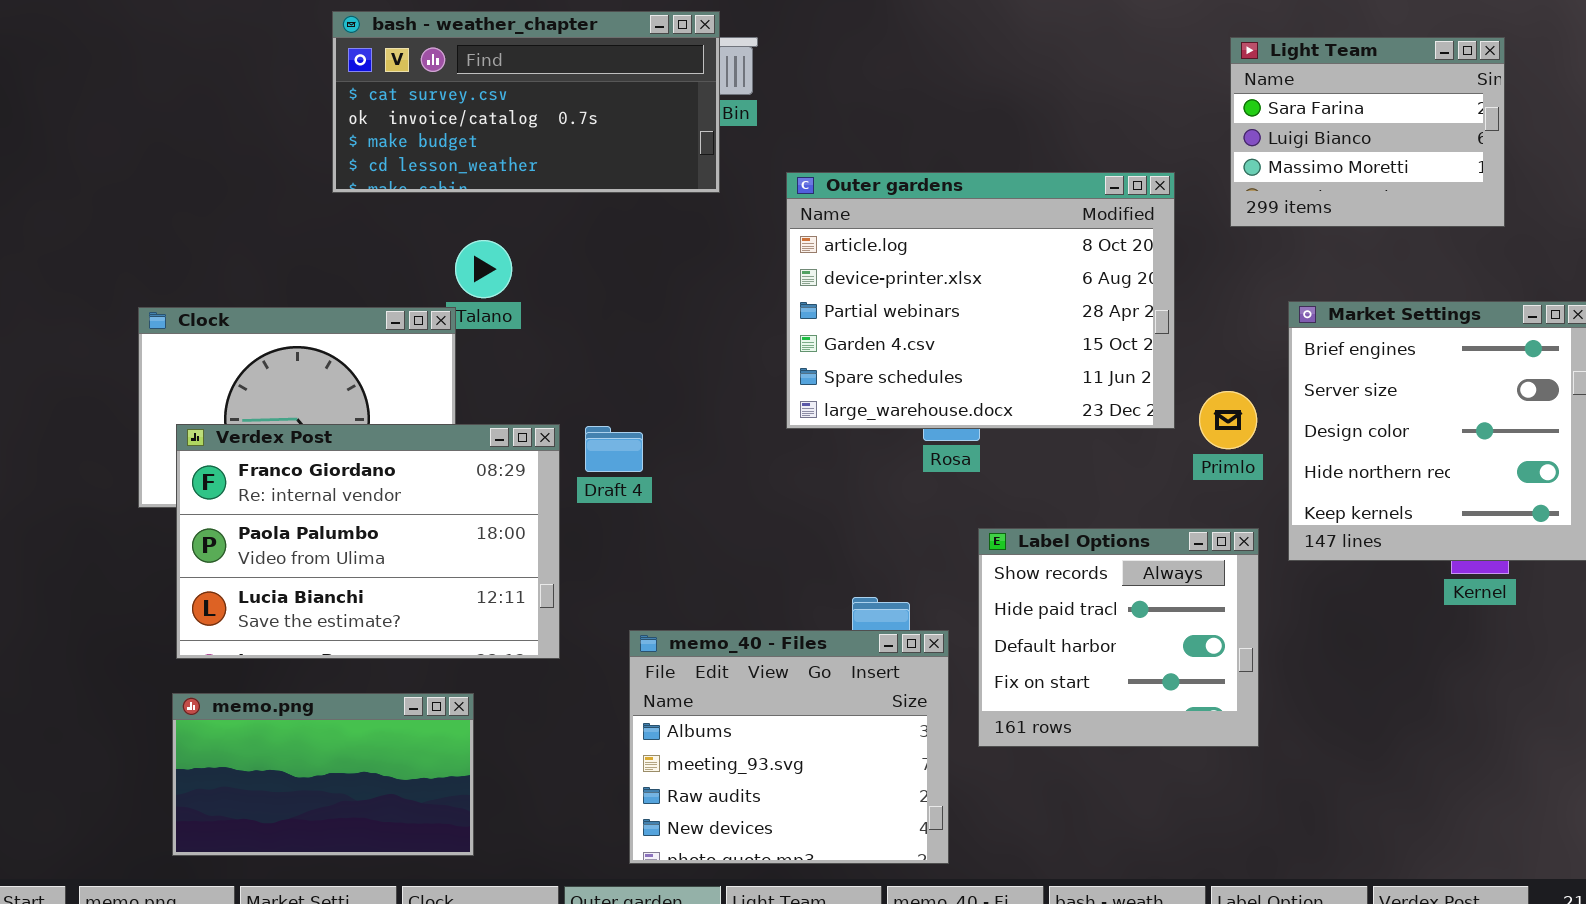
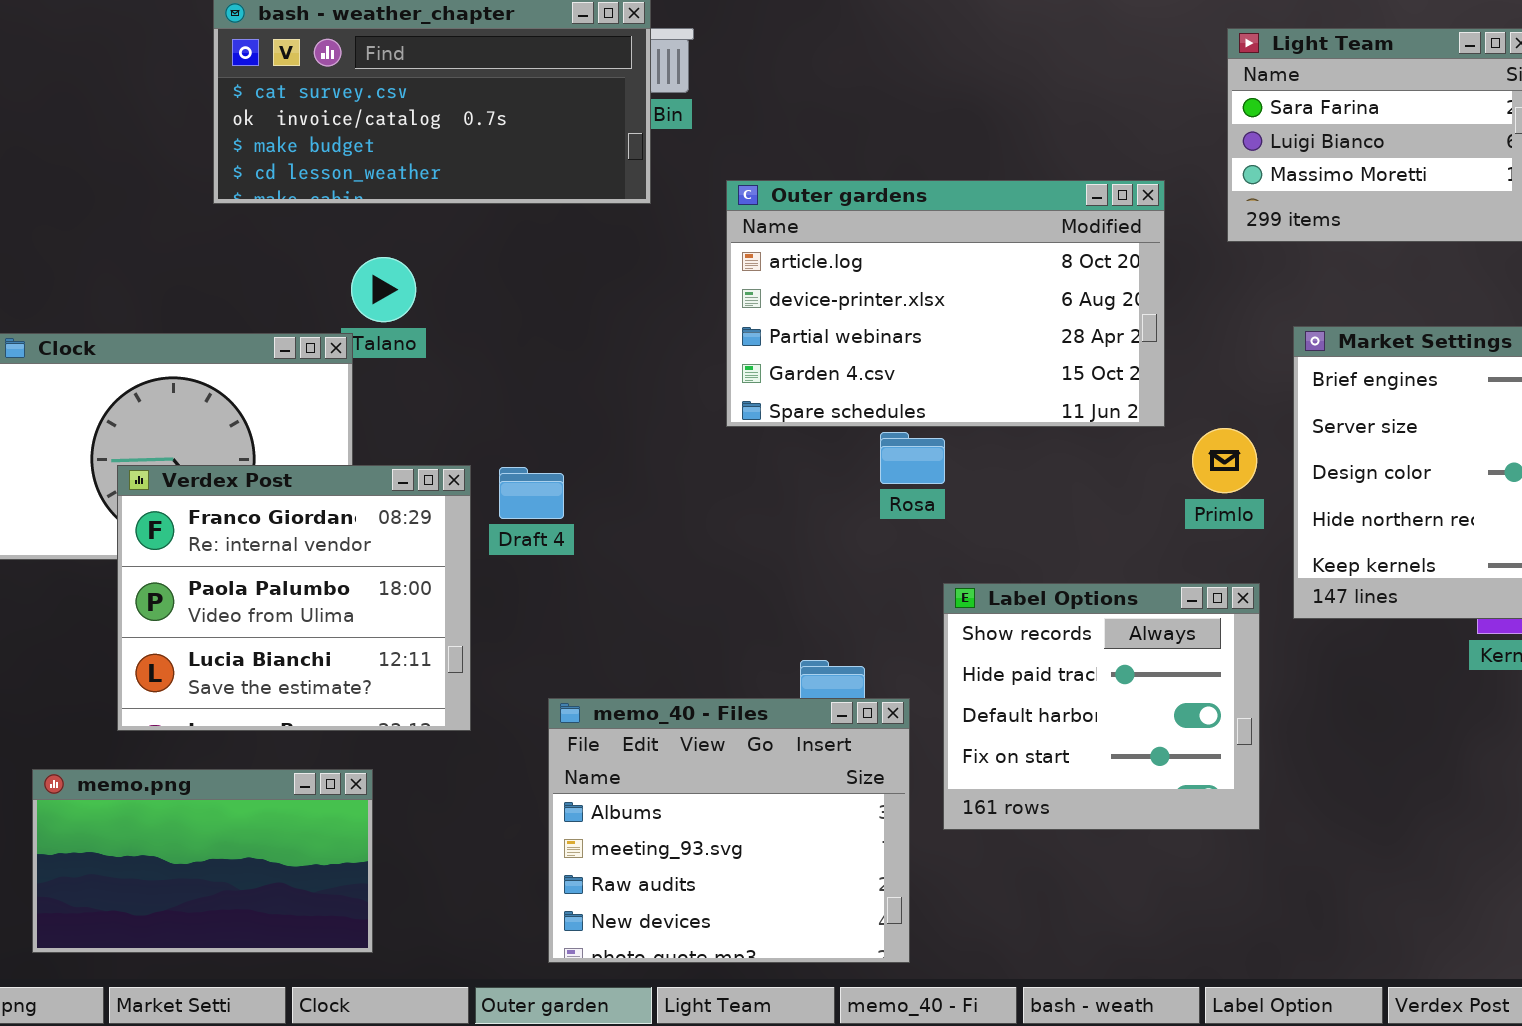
Outer gardens: [786,172,1175,429] -> [726,180,1165,427], resized
Verdex Post: [176,424,560,659] -> [117,465,471,731], resized

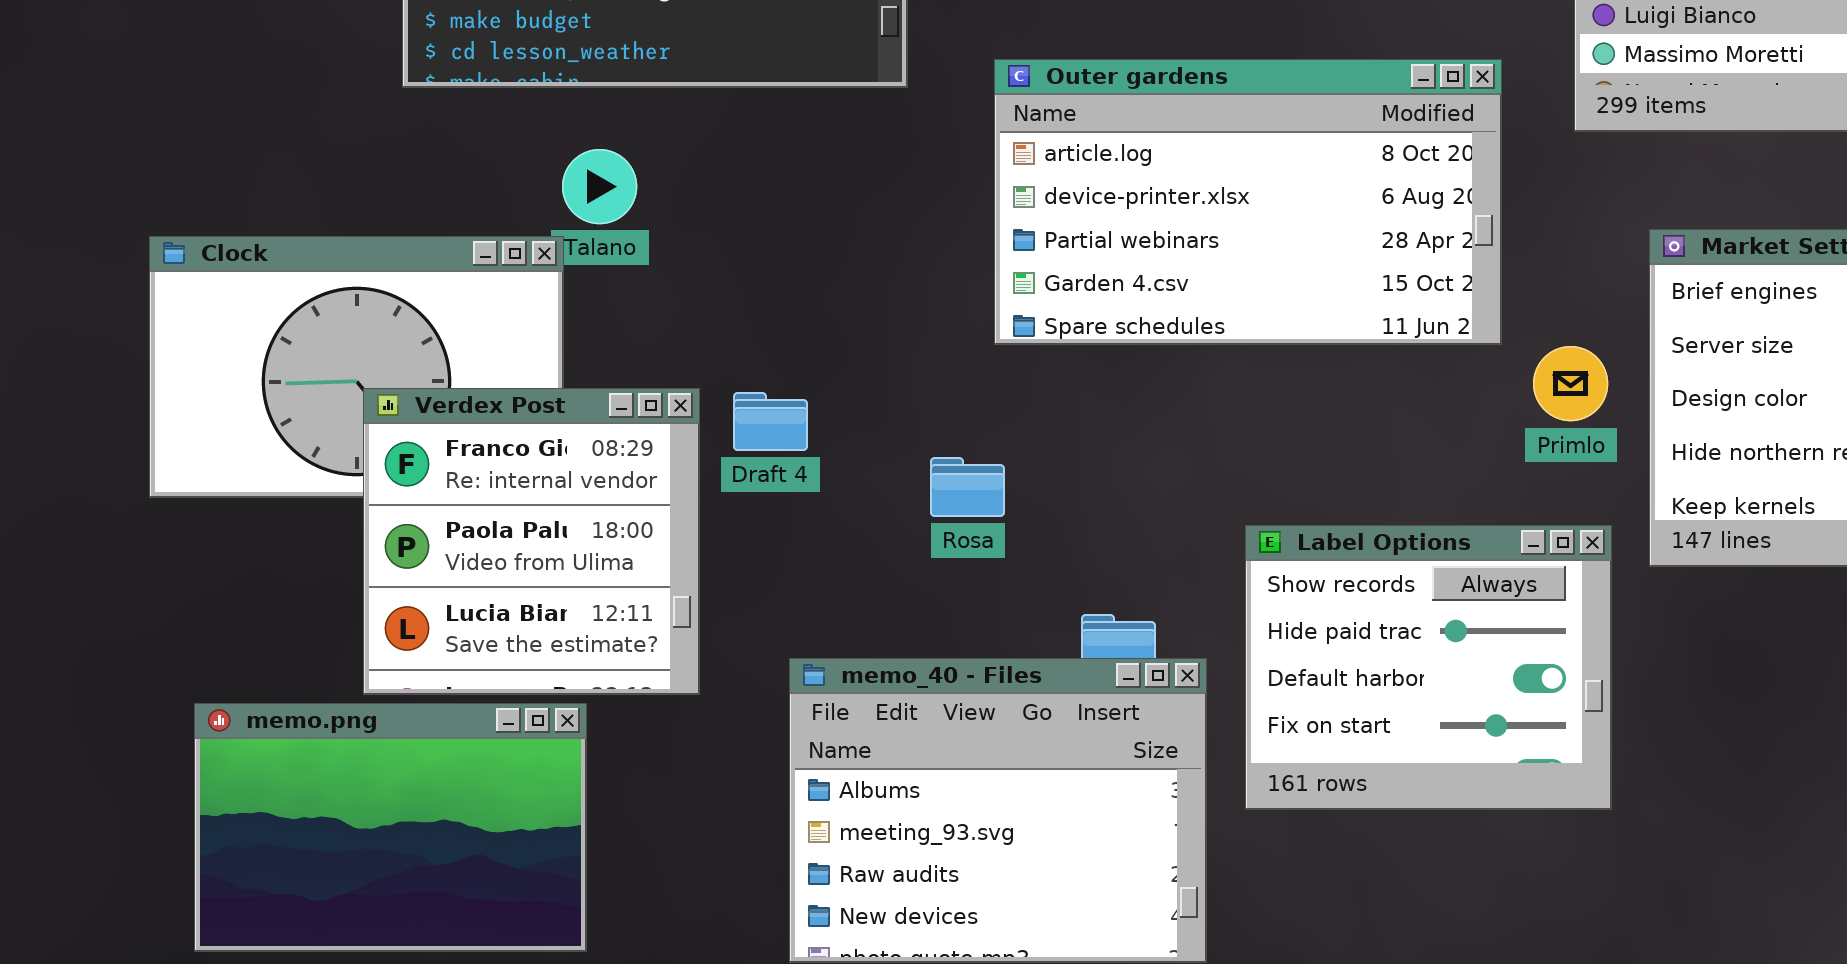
Rosa: [880,432,945,484] -> [930,457,1005,517], moved
Verdex Post: [117,465,471,731] -> [363,388,700,695], resized
memo.png: [32,769,373,953] -> [194,703,587,952], resized

